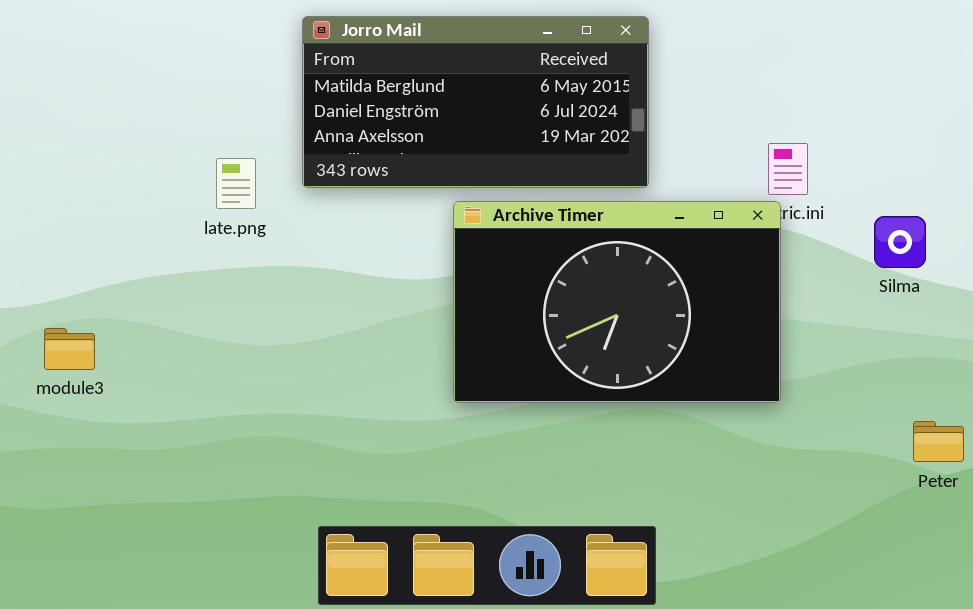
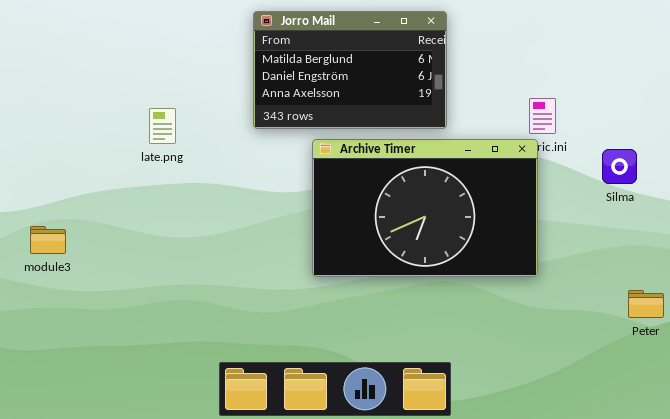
Jorro Mail: [302,16,649,188] -> [253,11,447,129], resized

